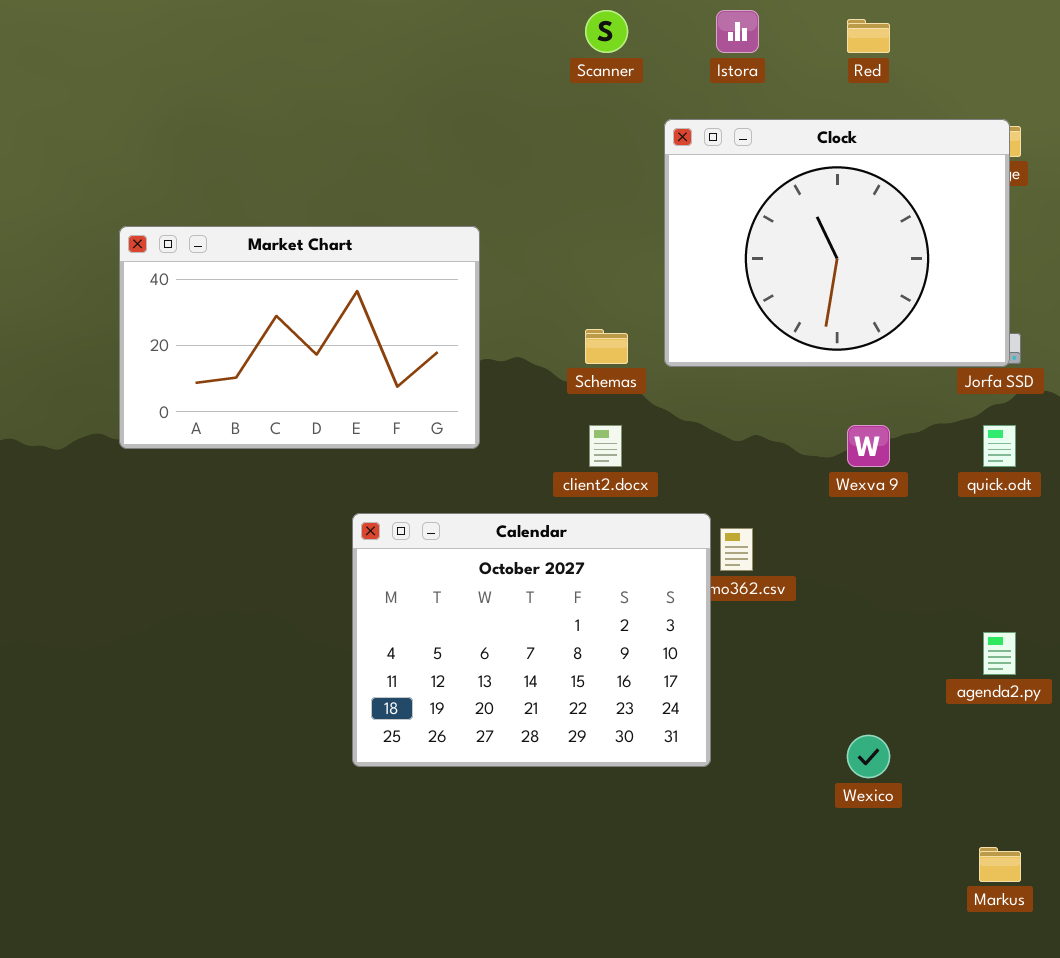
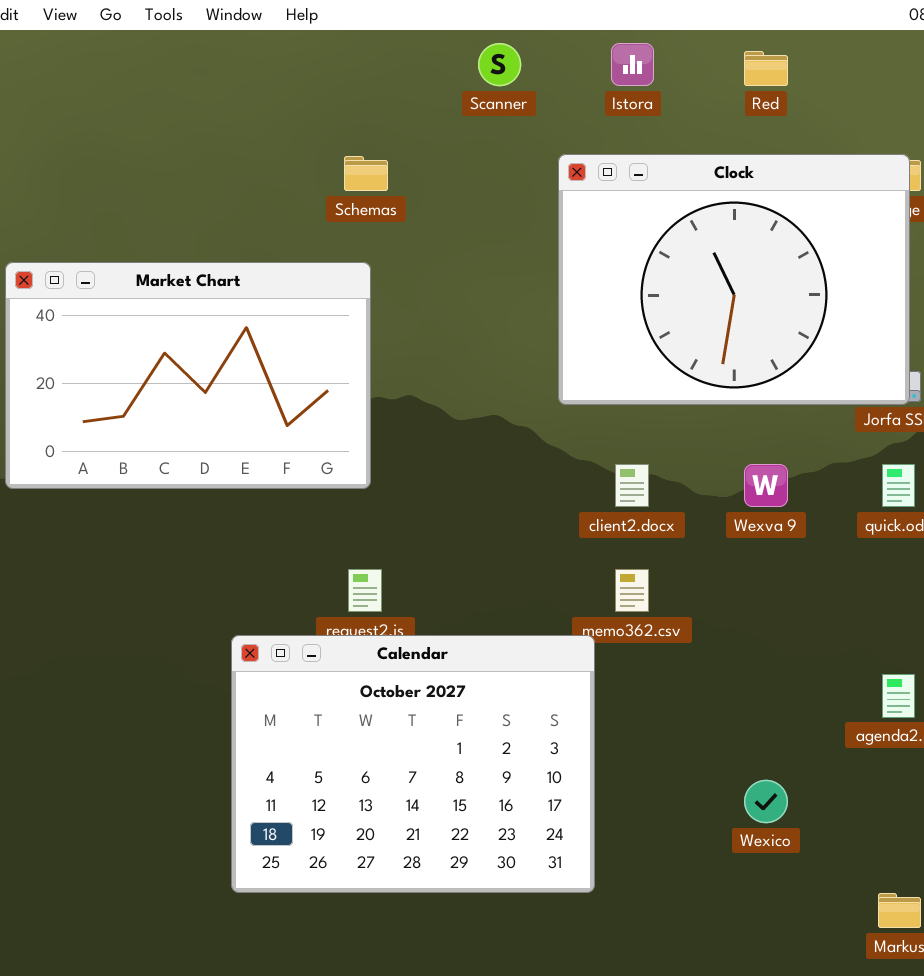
Schemas: [585,329,628,364] -> [344,156,388,191], moved
client2.docx: [589,425,622,467] -> [615,464,649,507], moved
Calendar: [352,513,711,767] -> [231,635,595,893], moved

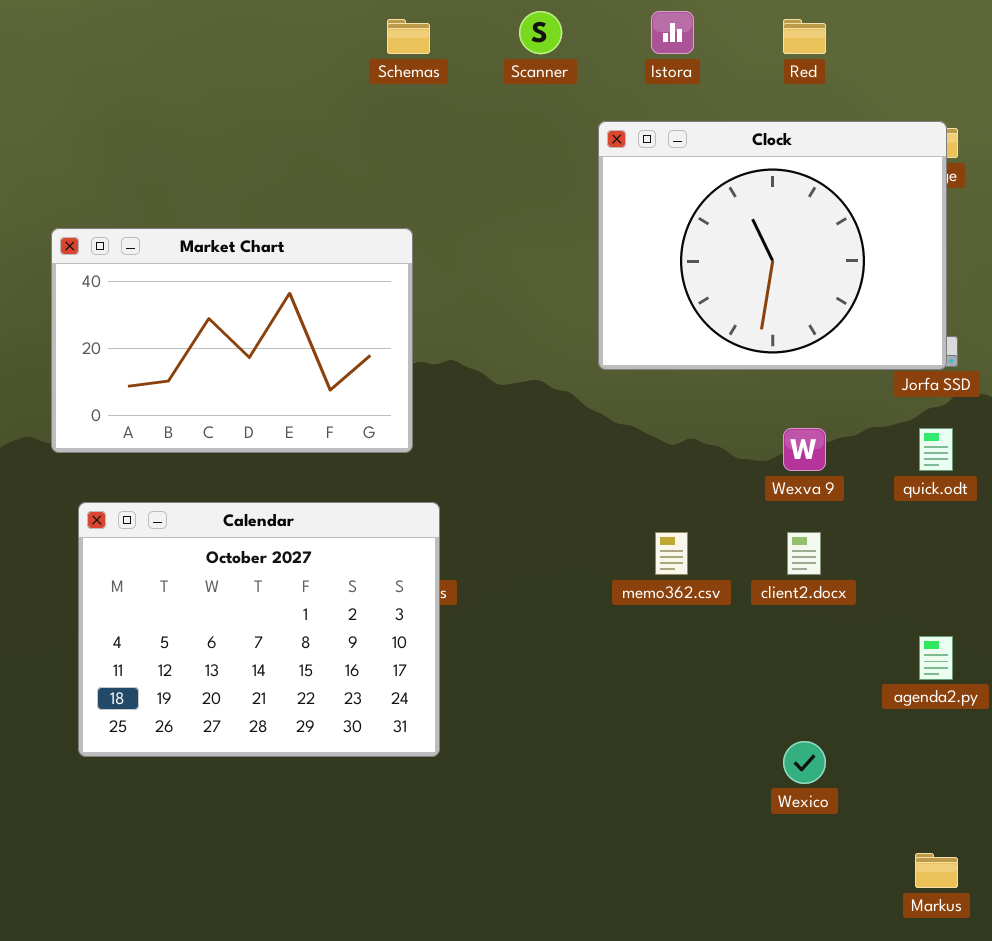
Schemas: [344,156,388,191] -> [387,19,430,54], moved
client2.docx: [615,464,649,507] -> [787,532,821,575], moved
Calendar: [231,635,595,893] -> [78,502,440,757], moved

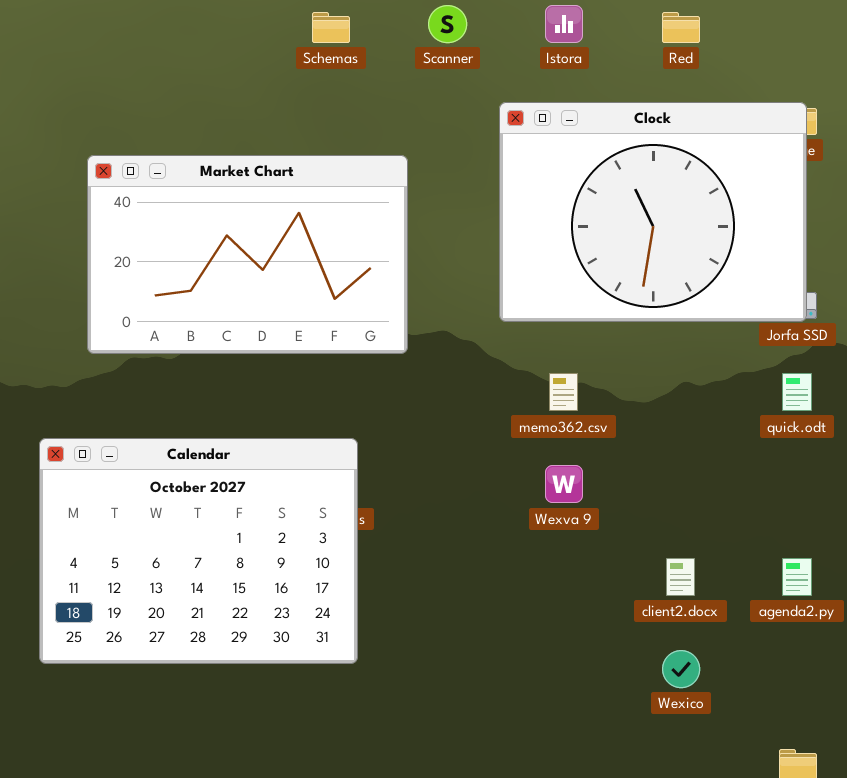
Market Chart: [51,228,413,453] -> [87,155,408,354], moved
Wexva 9: [783,428,826,471] -> [545,465,583,503], moved
memo362.csv: [655,532,688,575] -> [549,373,578,411], moved
client2.docx: [787,532,821,575] -> [666,558,695,596], moved

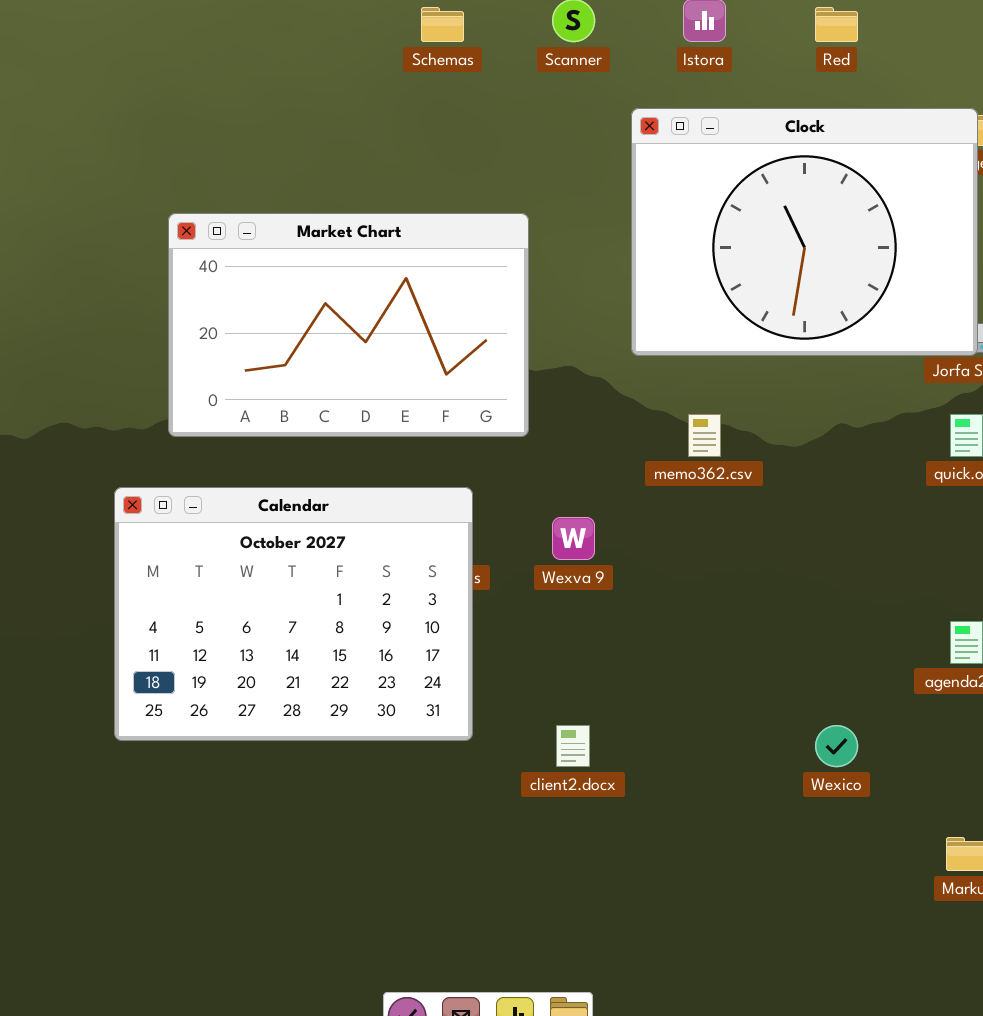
Market Chart: [87,155,408,354] -> [168,213,529,437], moved
Wexva 9: [545,465,583,503] -> [552,517,595,560], moved
client2.docx: [666,558,695,596] -> [556,725,590,767], moved

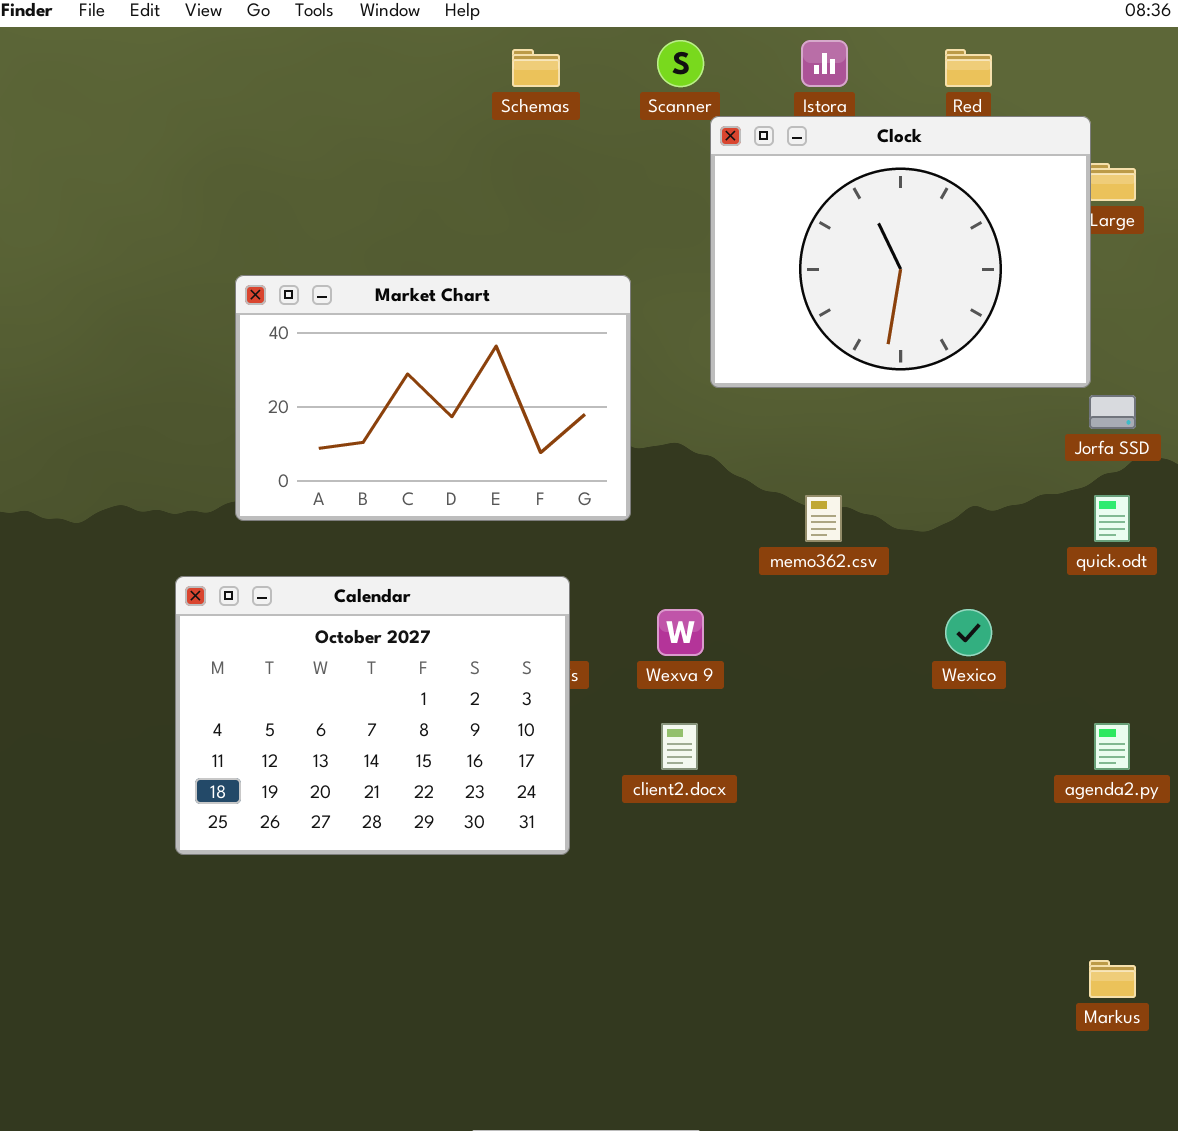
Clock: [631,108,978,356] -> [710,116,1091,388], moved
client2.docx: [556,725,590,767] -> [661,723,698,770], moved
Wexico: [815,725,858,767] -> [945,609,992,656], moved

